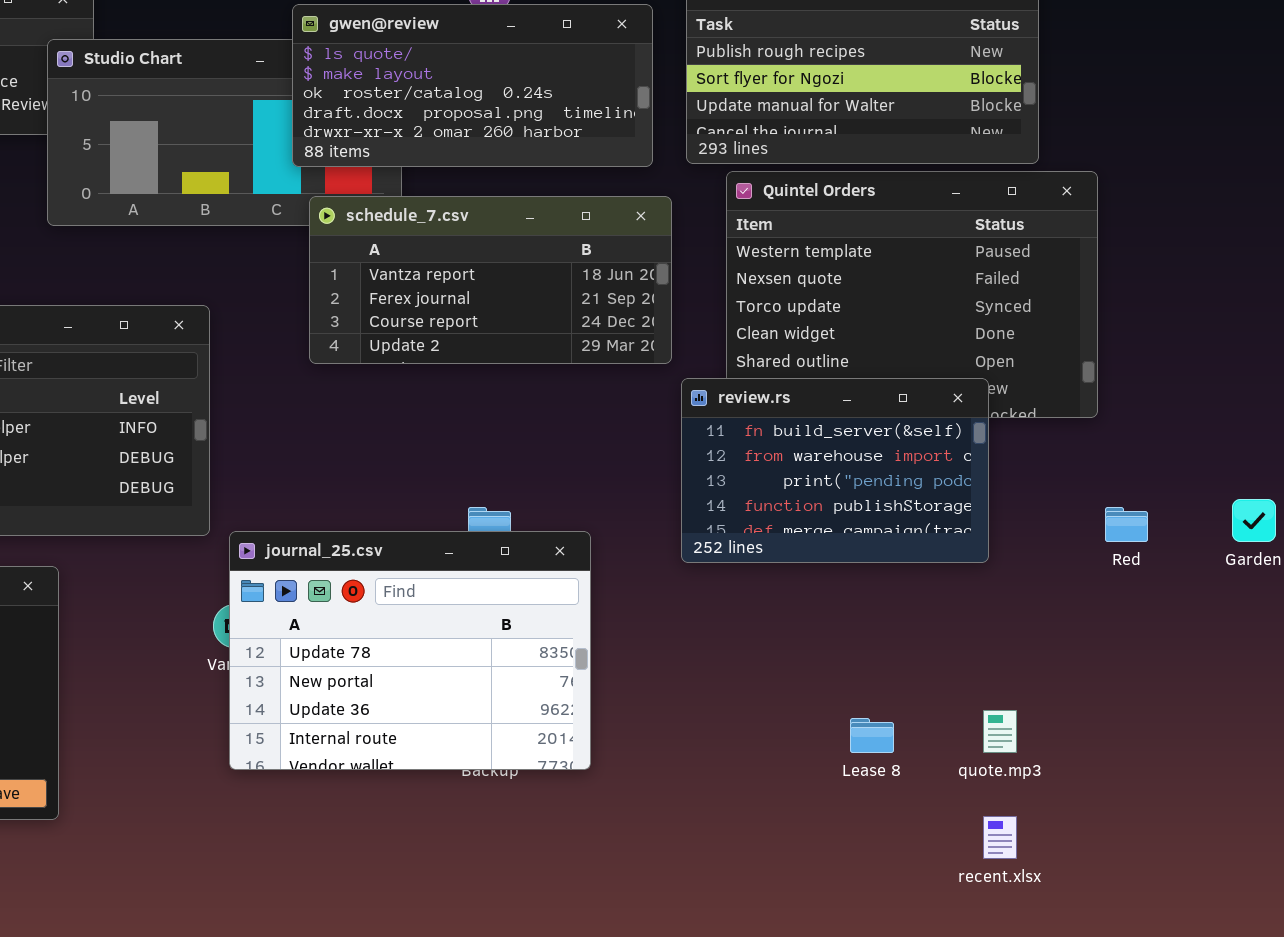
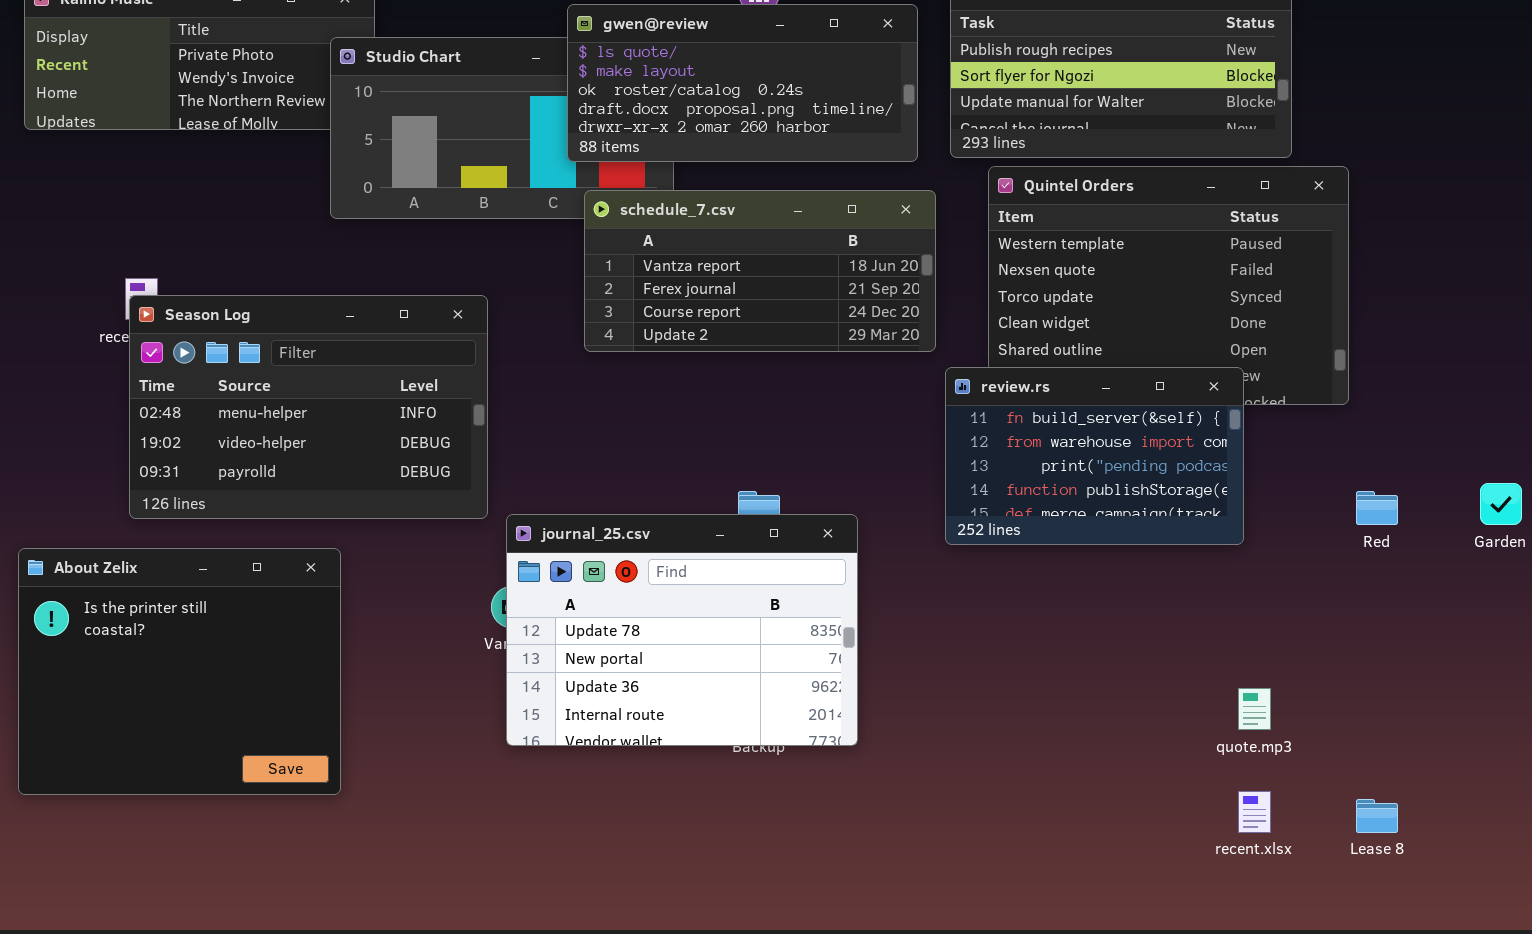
Lease 8: [850,718,894,753] -> [1356,799,1398,833], moved

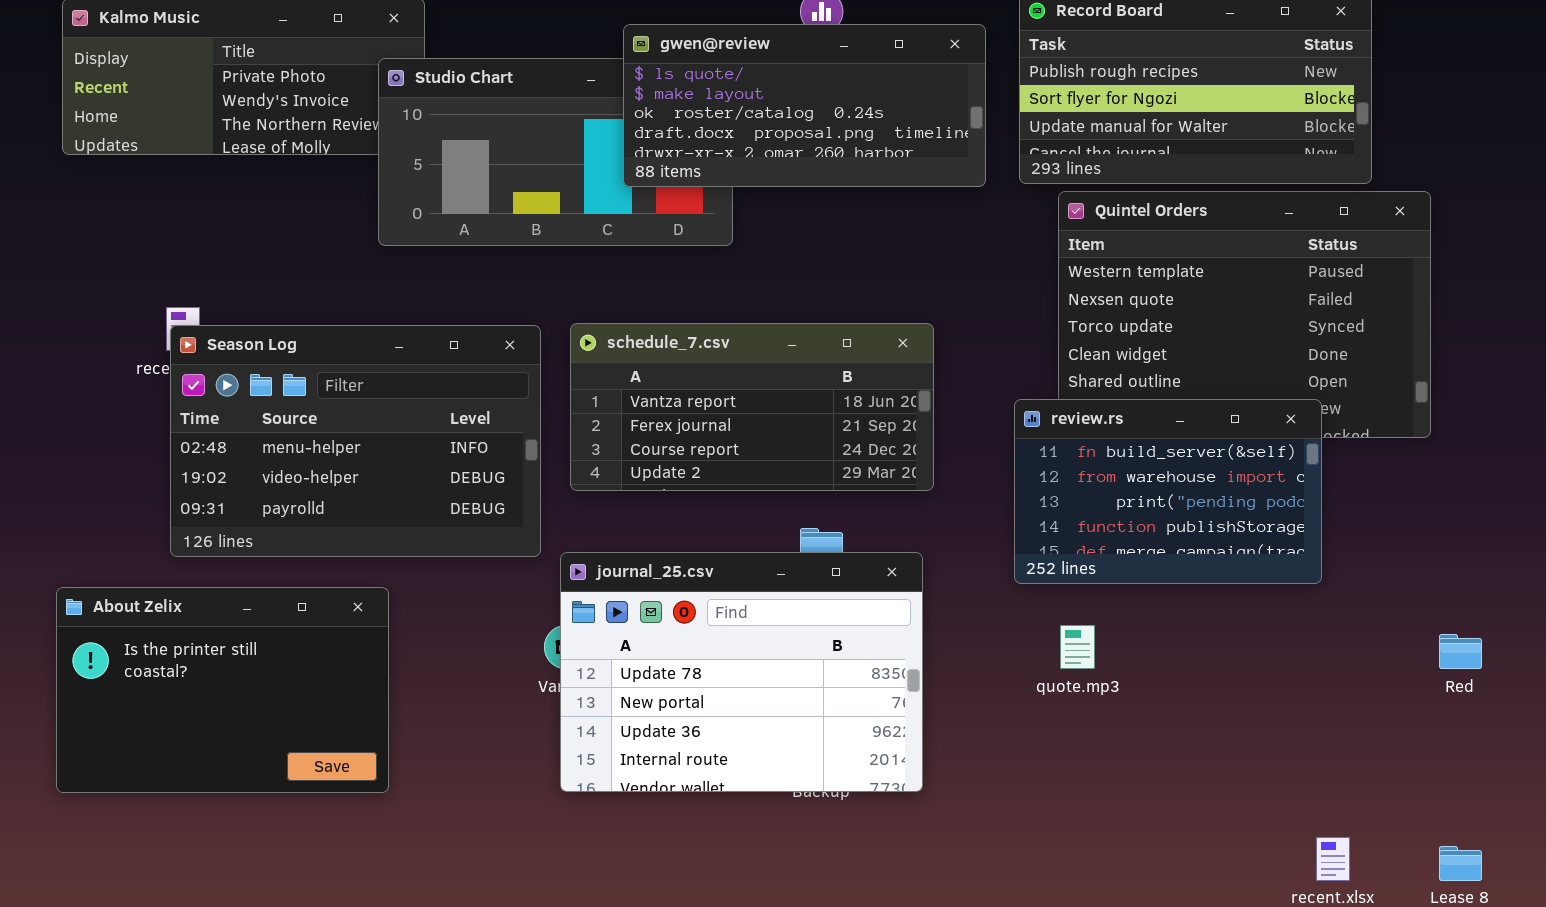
schedule_7.csv: [584,190,936,352] -> [570,323,934,491], moved
Red: [1356,491,1398,525] -> [1439,634,1482,669], moved
About Zelix: [18,548,341,795] -> [56,587,389,793], resized
quote.mp3: [1238,688,1271,730] -> [1060,625,1095,669], moved

